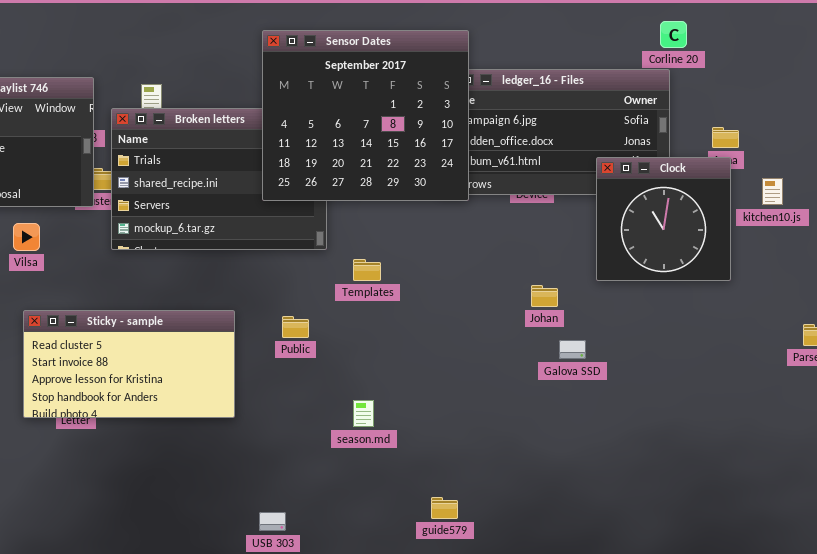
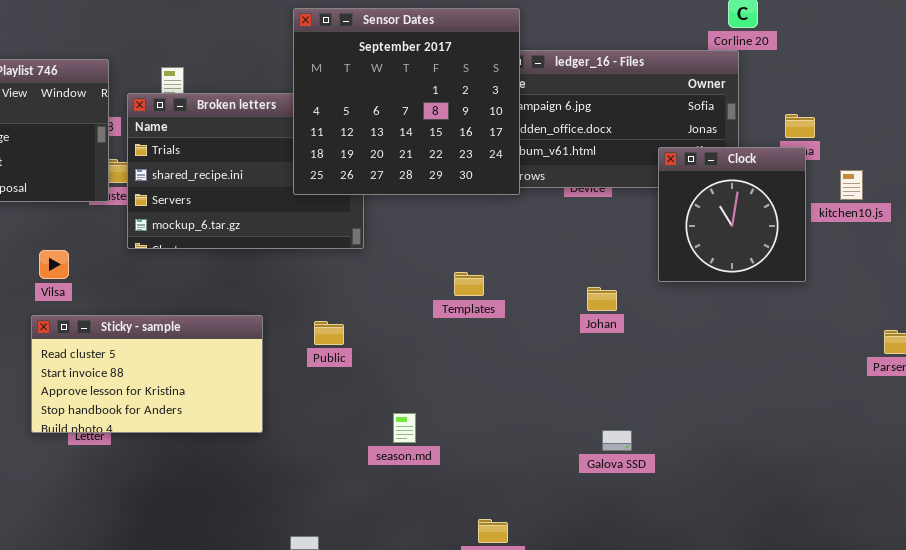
Vilsa: [13,223,40,251] -> [39,250,69,279], moved
Templates: [353,259,381,281] -> [454,272,484,296], moved
Galova SSD: [559,340,586,359] -> [602,430,632,451], moved

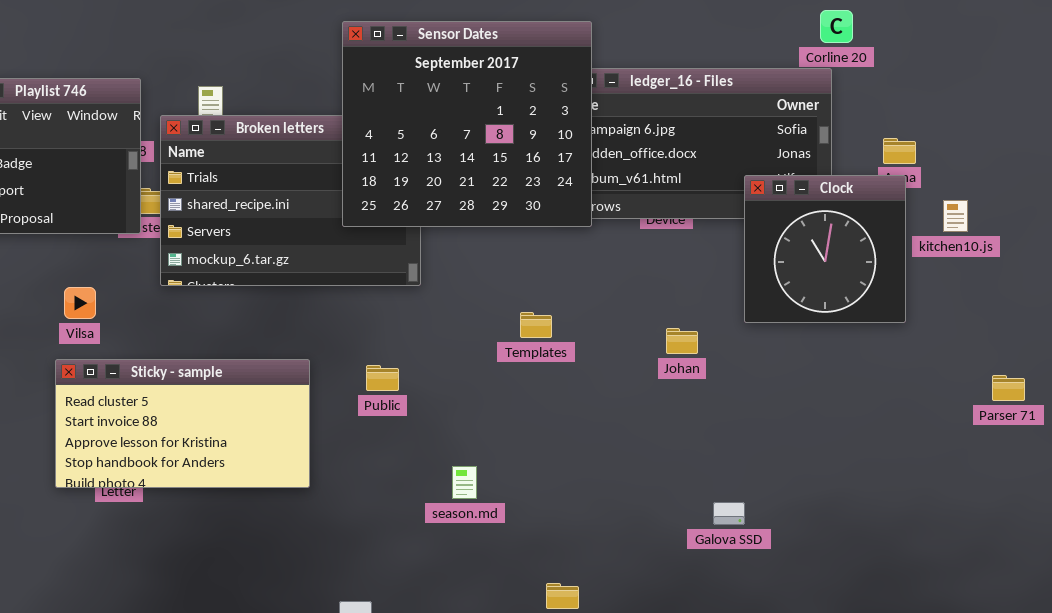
Galova SSD: [602,430,632,451] -> [713,502,745,525], moved

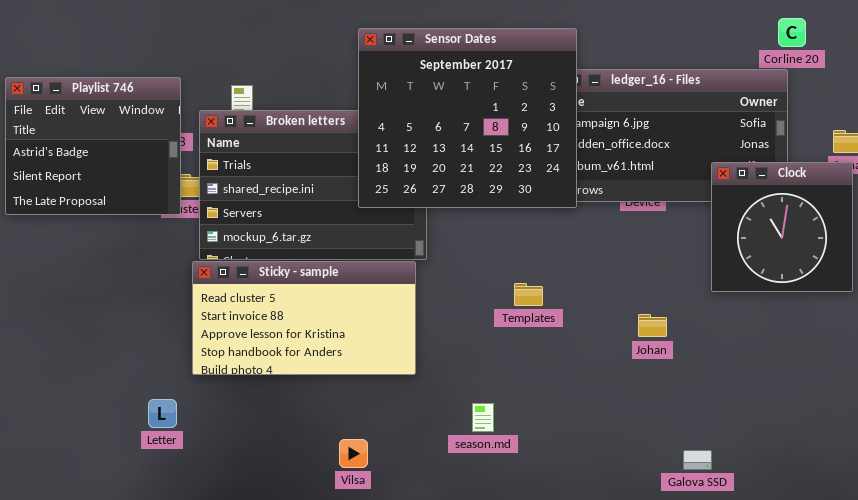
Vilsa: [64,287,96,319] -> [339,439,368,468], moved
Johan: [666,328,698,354] -> [638,314,667,337], moved
Sticky - sample: [55,359,310,488] -> [192,261,416,375], moved
season.md: [452,466,477,499] -> [472,403,494,432], moved

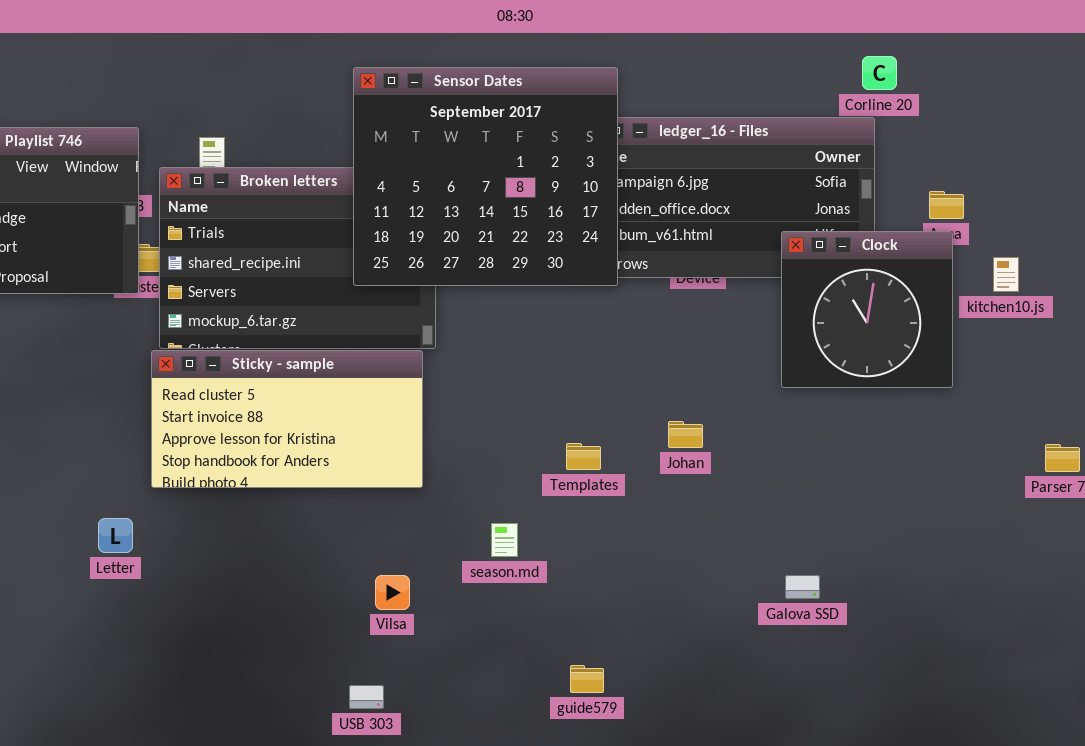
Templates: [514,283,543,306] -> [566,443,601,470], moved
Johan: [638,314,667,337] -> [668,421,703,448], moved
Vilsa: [339,439,368,468] -> [375,575,410,610], moved
Galova SSD: [683,450,712,470] -> [785,575,820,599], moved

